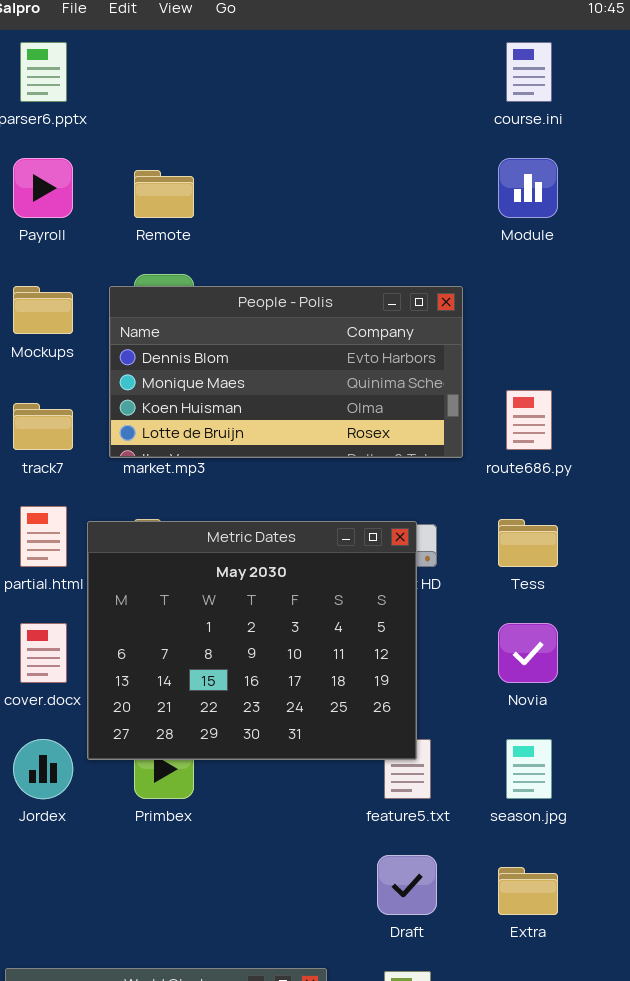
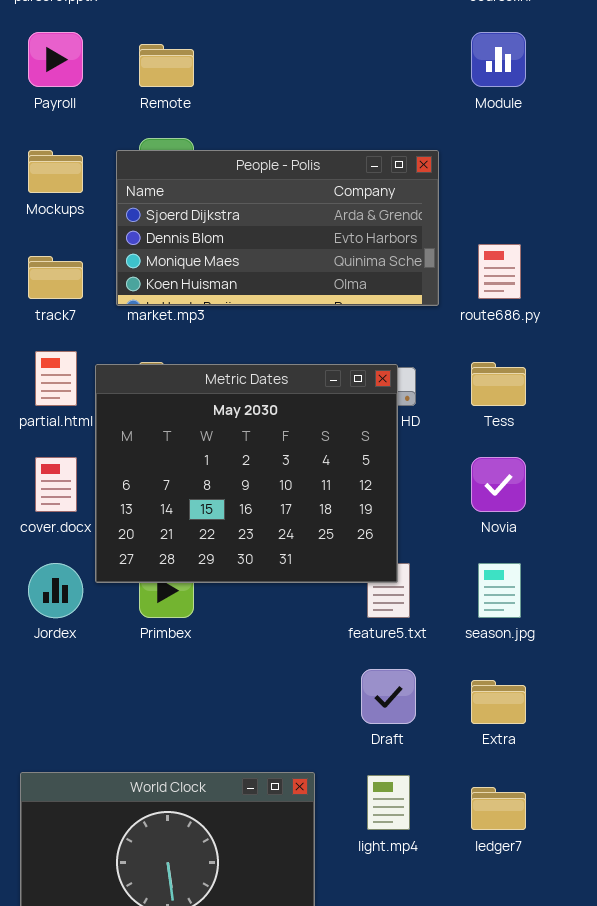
People - Polis: [109,286,463,458] -> [116,150,439,306], scrolled up 1 row

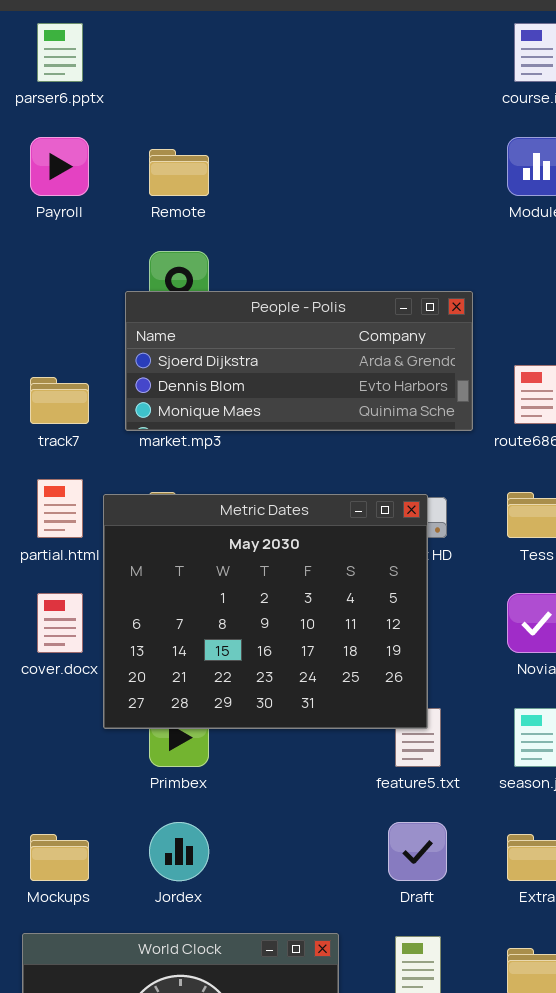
Mockups: [28,150,83,193] -> [30,834,89,881], moved
People - Polis: [116,150,439,306] -> [125,291,473,431], resized
Jordex: [28,563,83,618] -> [149,822,209,881], moved

